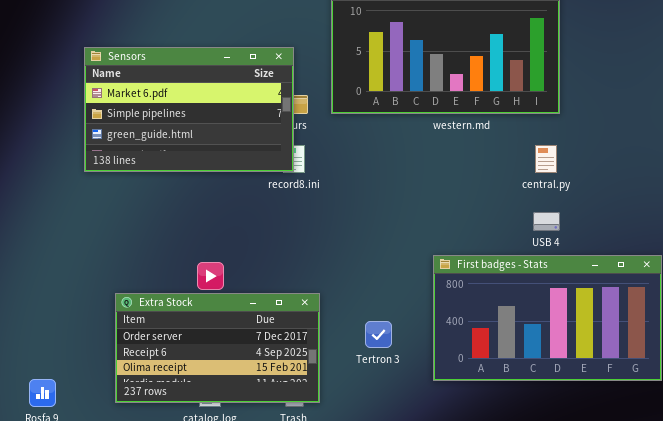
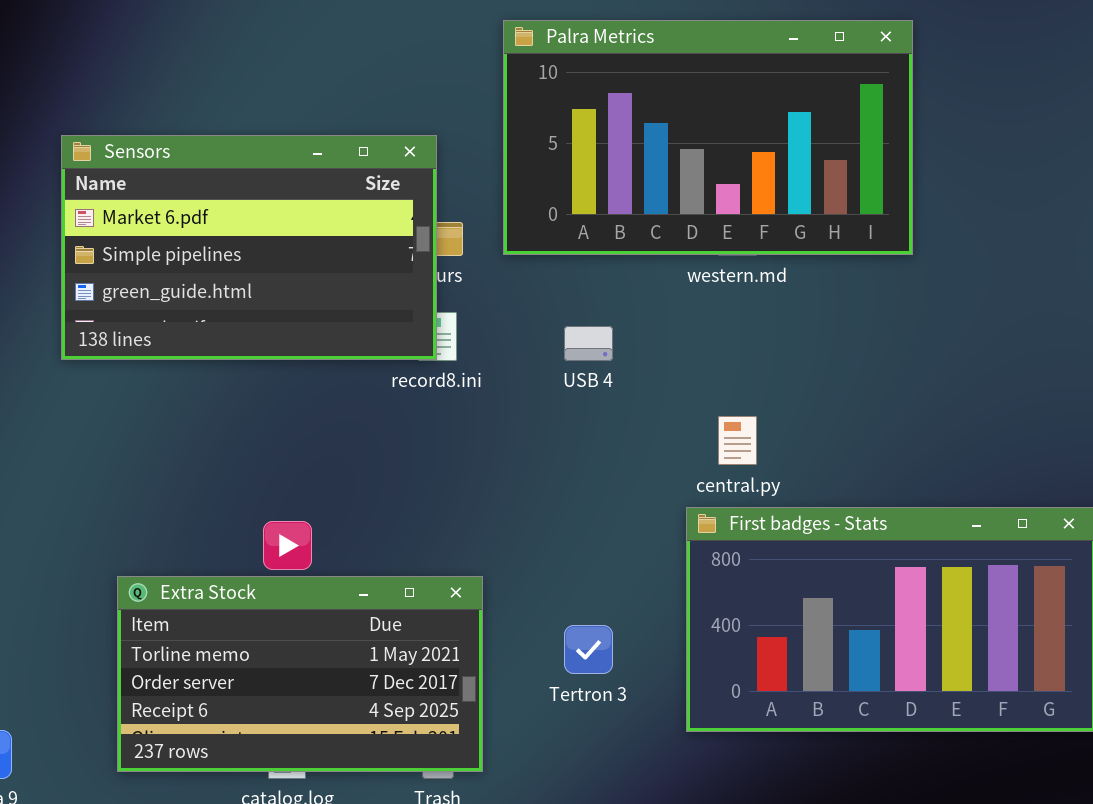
central.py: [535,145,557,173] -> [718,416,757,465], moved
USB 4: [533,212,560,231] -> [564,326,613,361], moved
Extra Stock: [115,293,320,403] -> [117,576,483,772], scrolled up 1 row

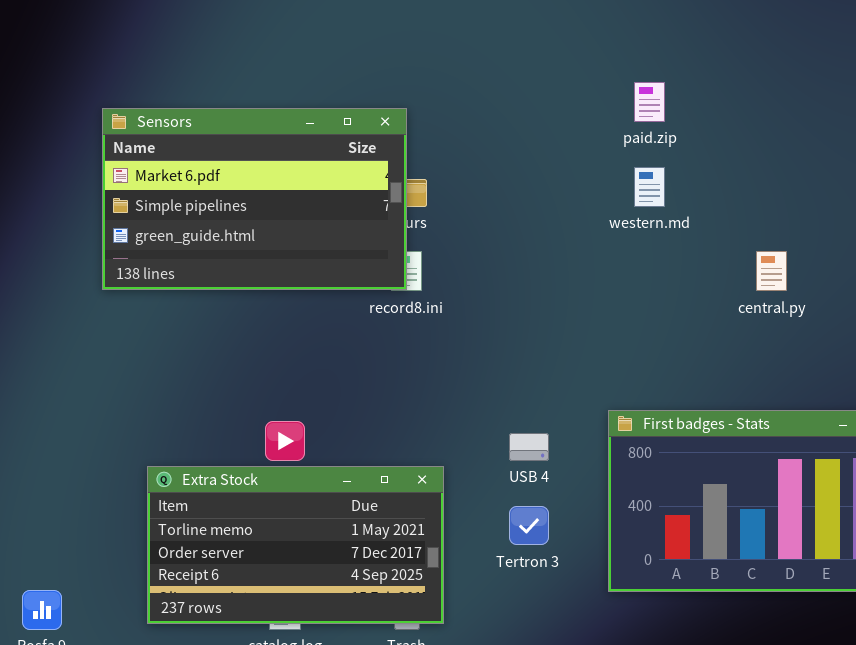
Palra Metrics: [503,20,913,255] -> none, closed
USB 4: [564,326,613,361] -> [509,433,549,461], moved
central.py: [718,416,757,465] -> [756,251,787,291], moved

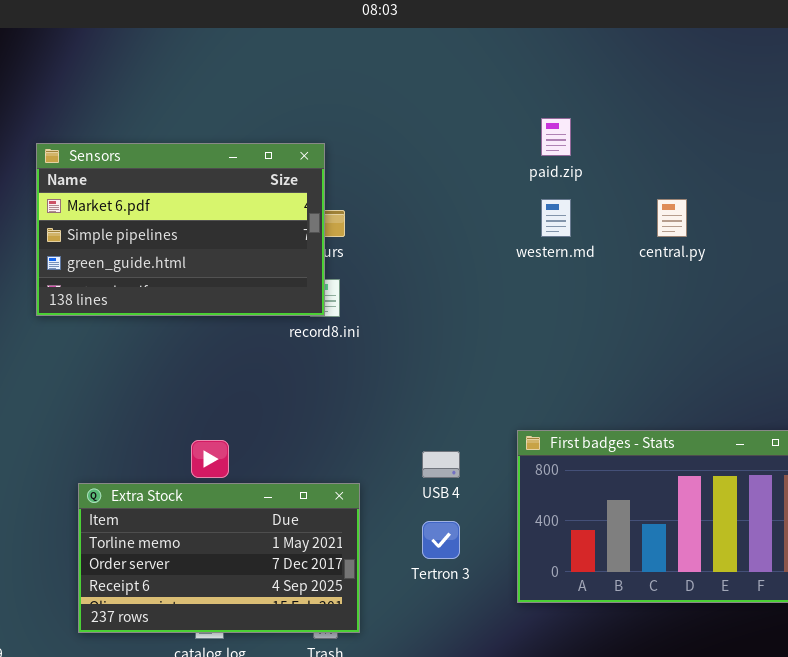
central.py: [756,251,787,291] -> [657,199,687,237], moved

